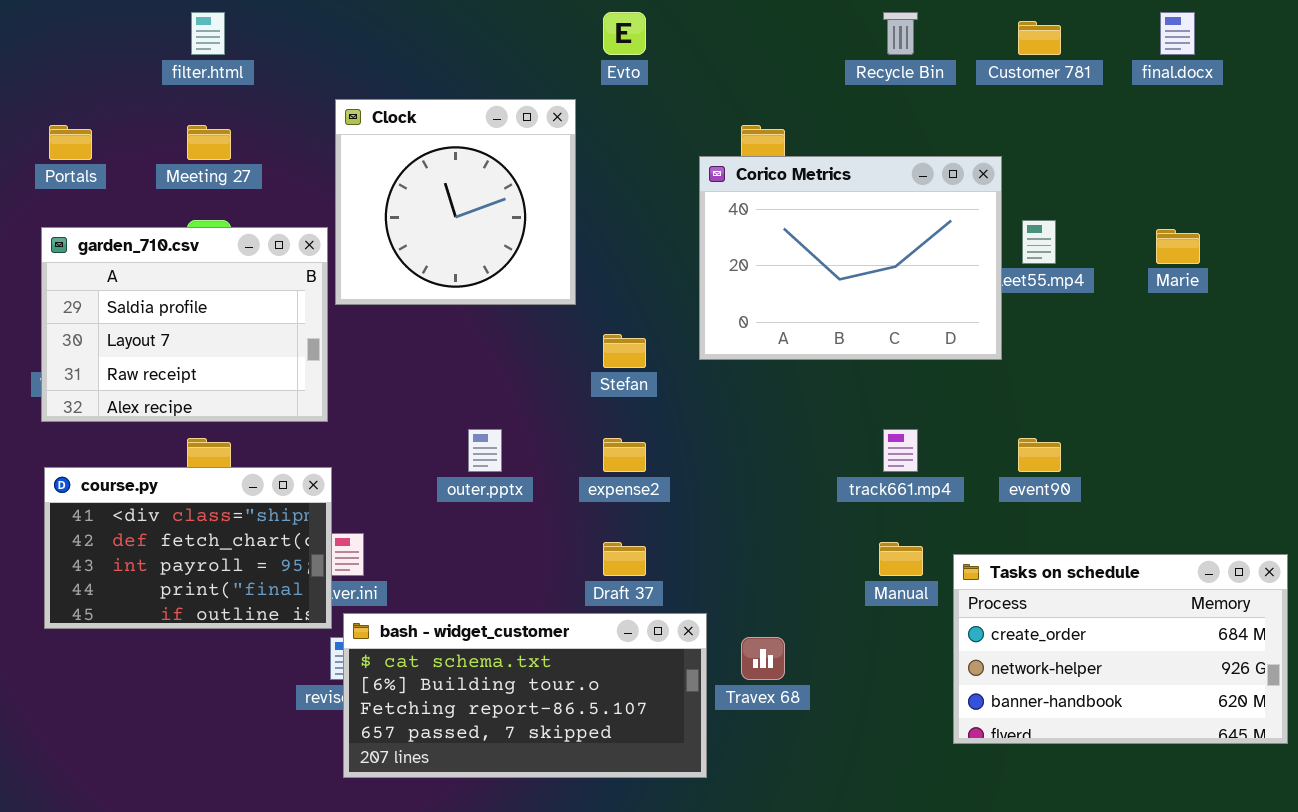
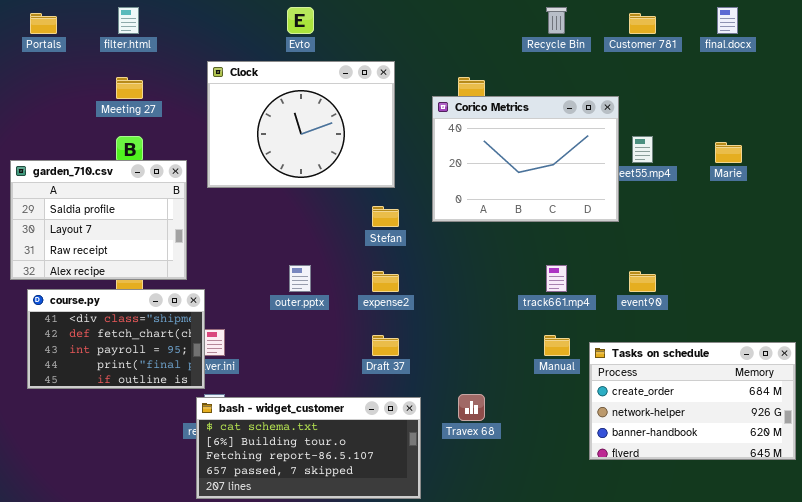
Evto: [603,12,646,55] -> [287,7,314,34], moved
Clock: [335,99,576,305] -> [207,61,395,188], resized
Portals: [49,125,92,160] -> [30,13,57,34], moved
garden_710.csv: [41,227,328,422] -> [10,160,187,280], moved
bash - widget_customer: [343,613,707,778] -> [196,397,421,499], moved

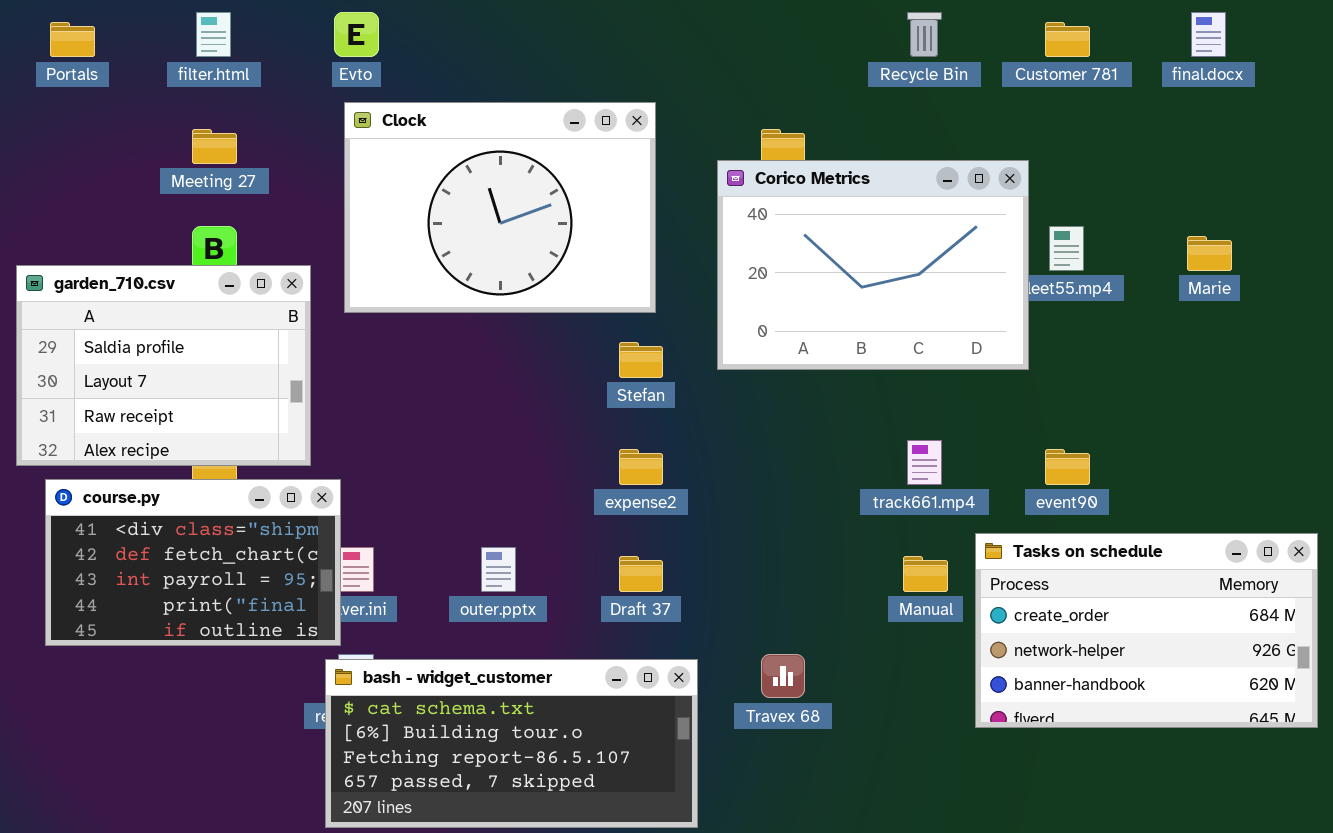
Evto: [287,7,314,34] -> [334,12,379,57], moved
outer.pptx: [289,265,311,292] -> [481,547,516,592], moved
Tasks on schedule: [589,342,796,460] -> [975,533,1318,728], moved

